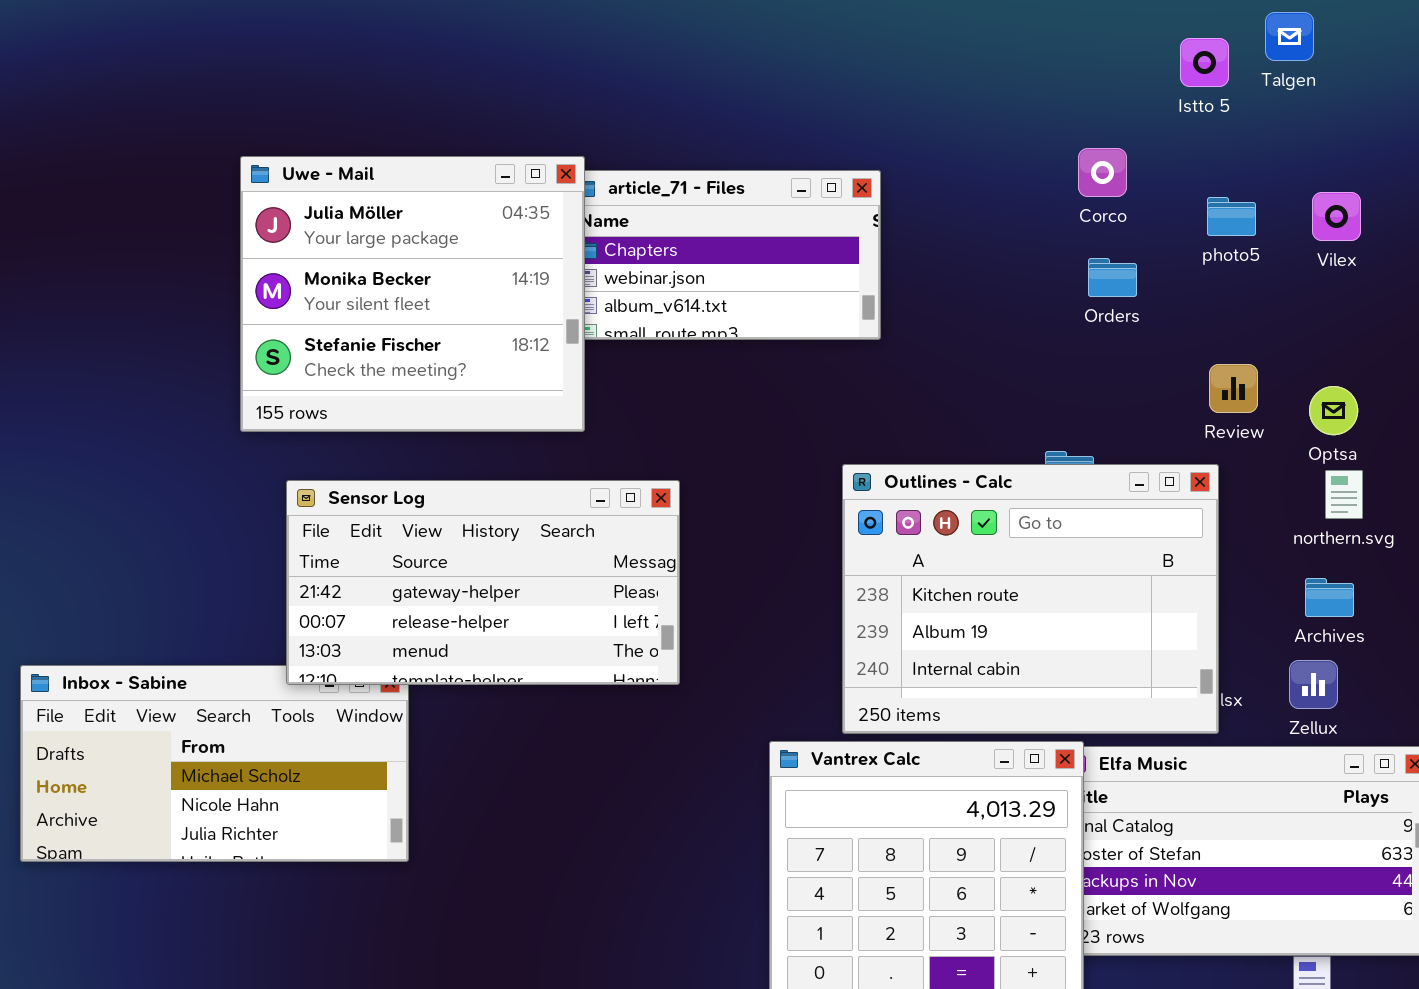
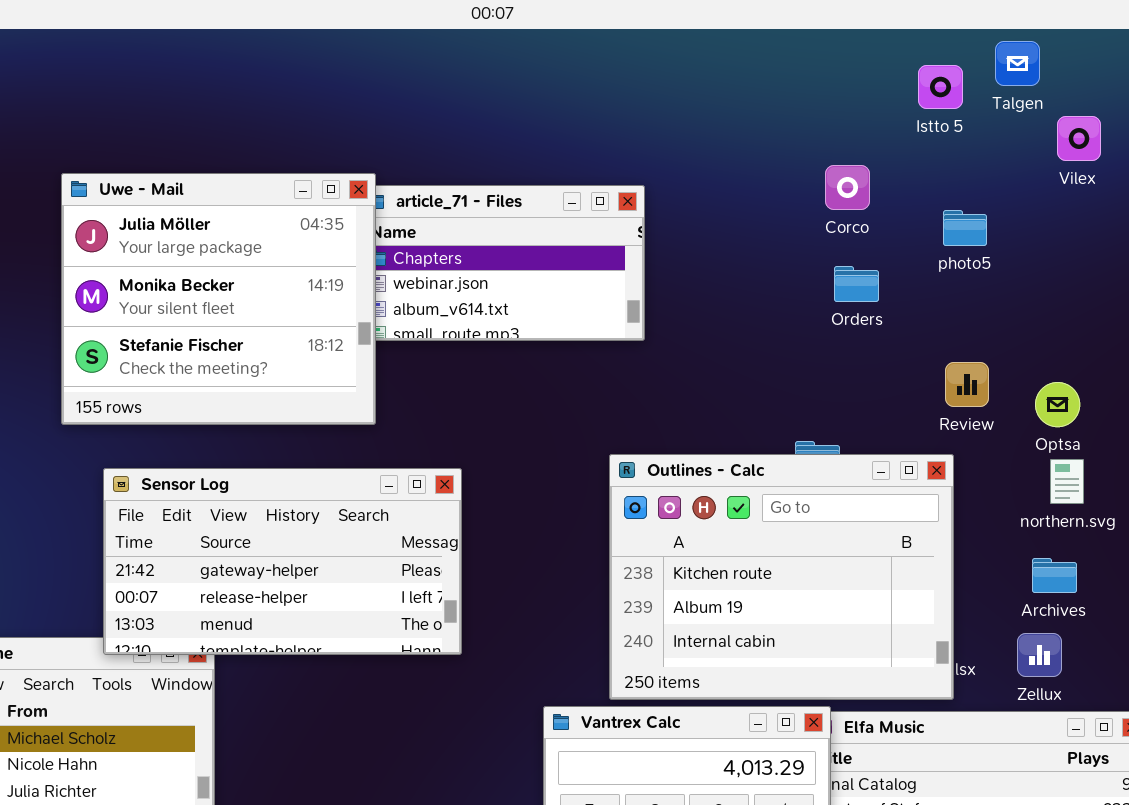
Vilex: [1312,192,1361,241] -> [1057,116,1101,161], moved

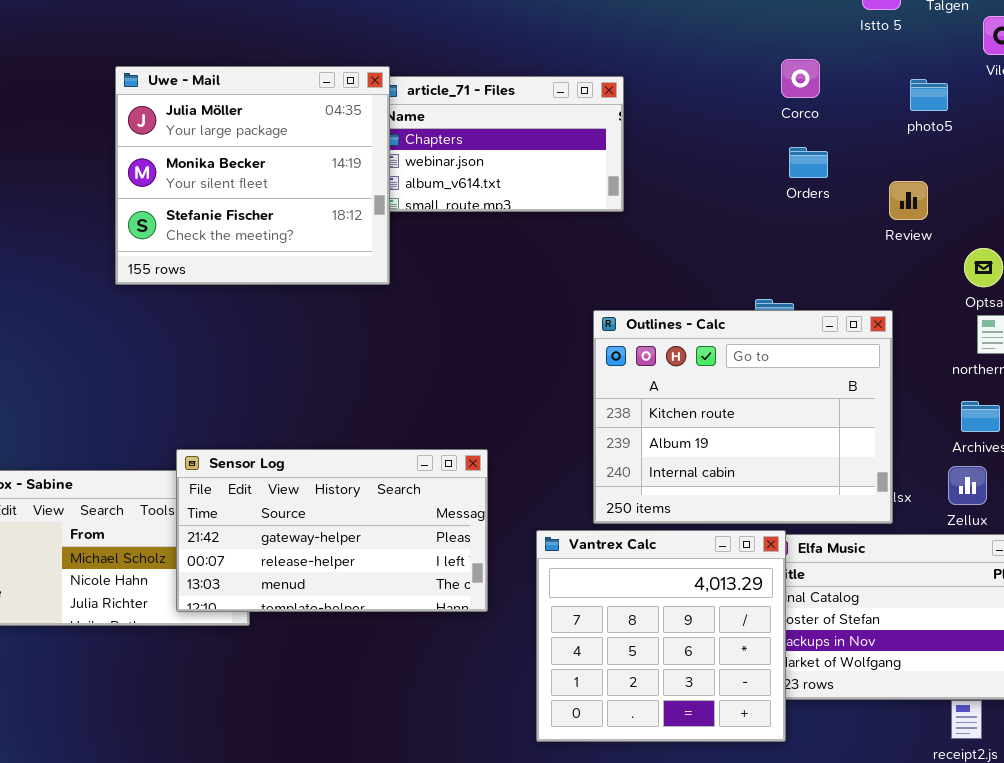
photo5: [943,210,987,246] -> [910,79,948,111], moved
Review: [945,362,989,407] -> [889,181,928,220], moved
Sensor Log: [103,468,462,655] -> [176,449,488,612], moved

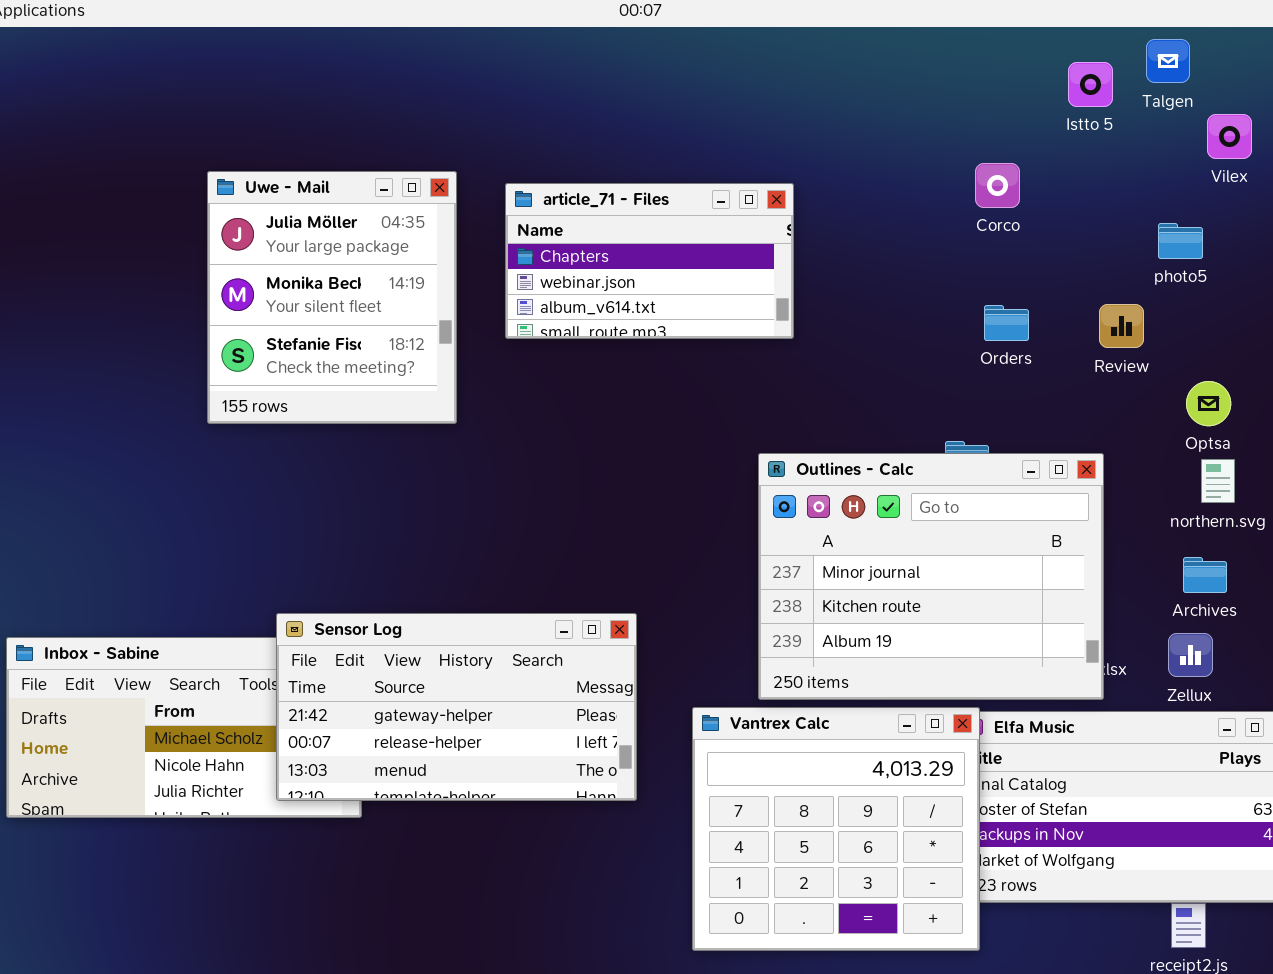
Uwe - Mail: [115,66,390,285] -> [207,171,457,424], resized
photo5: [910,79,948,111] -> [1158,223,1203,259], moved
Orders: [789,147,828,178] -> [984,305,1029,341], moved
Outlines - Calc: [593,310,893,524] -> [758,453,1104,700], scrolled up 1 row

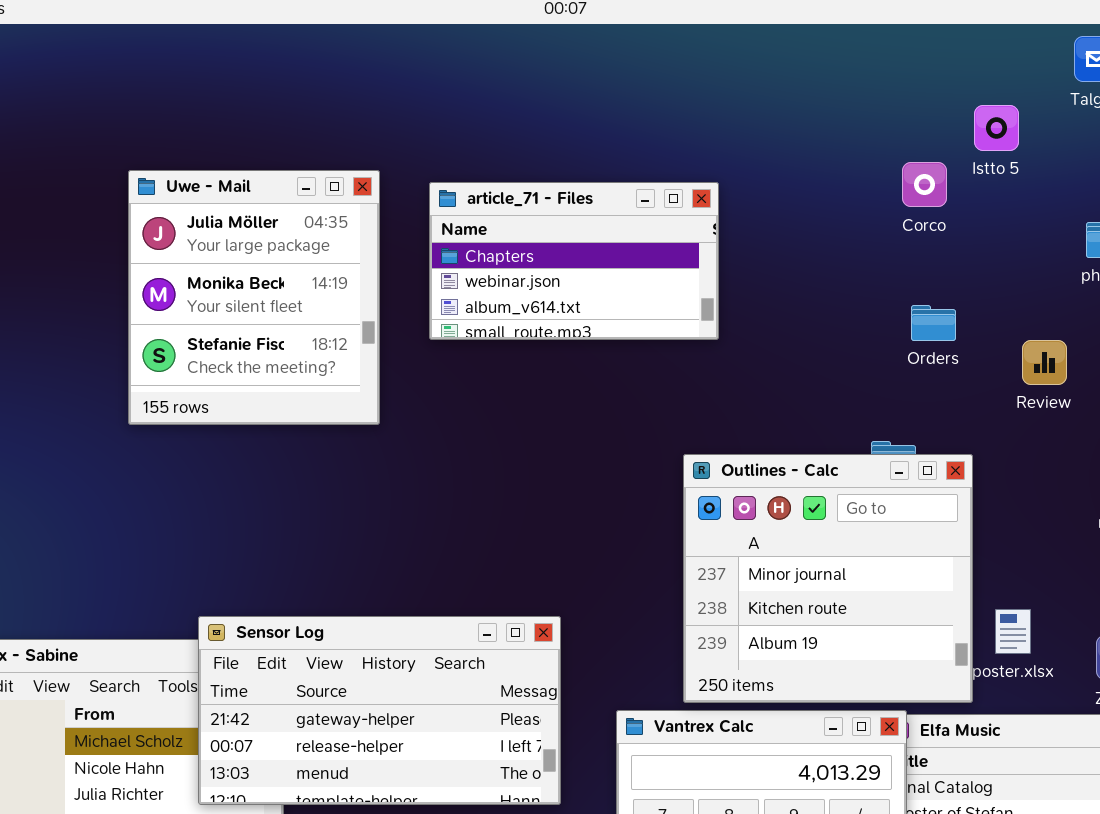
Istto 5: [1068,62,1113,107] -> [974,105,1019,151], moved
Review: [1099,304,1144,348] -> [1022,340,1067,385], moved
Outlines - Calc: [758,453,1104,700] -> [683,454,973,703], resized

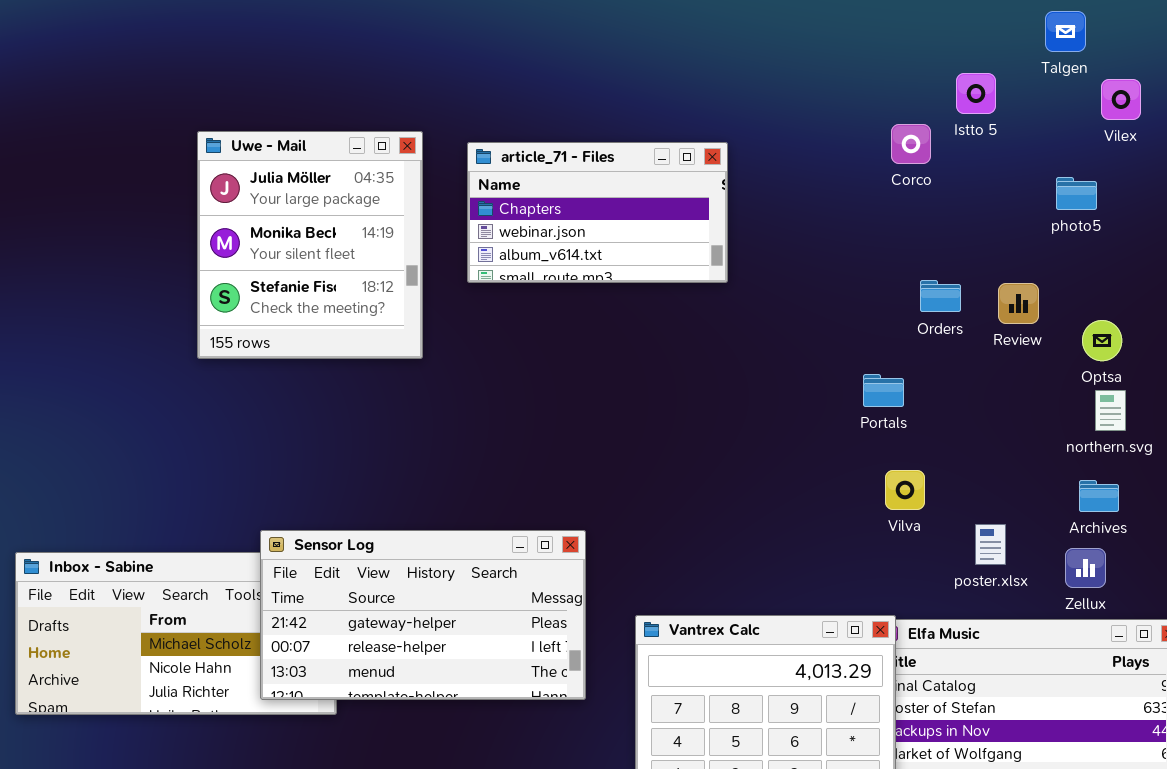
Orders: [911,305,956,341] -> [920,280,961,312], moved
Outlines - Calc: [683,454,973,703] -> none, closed

